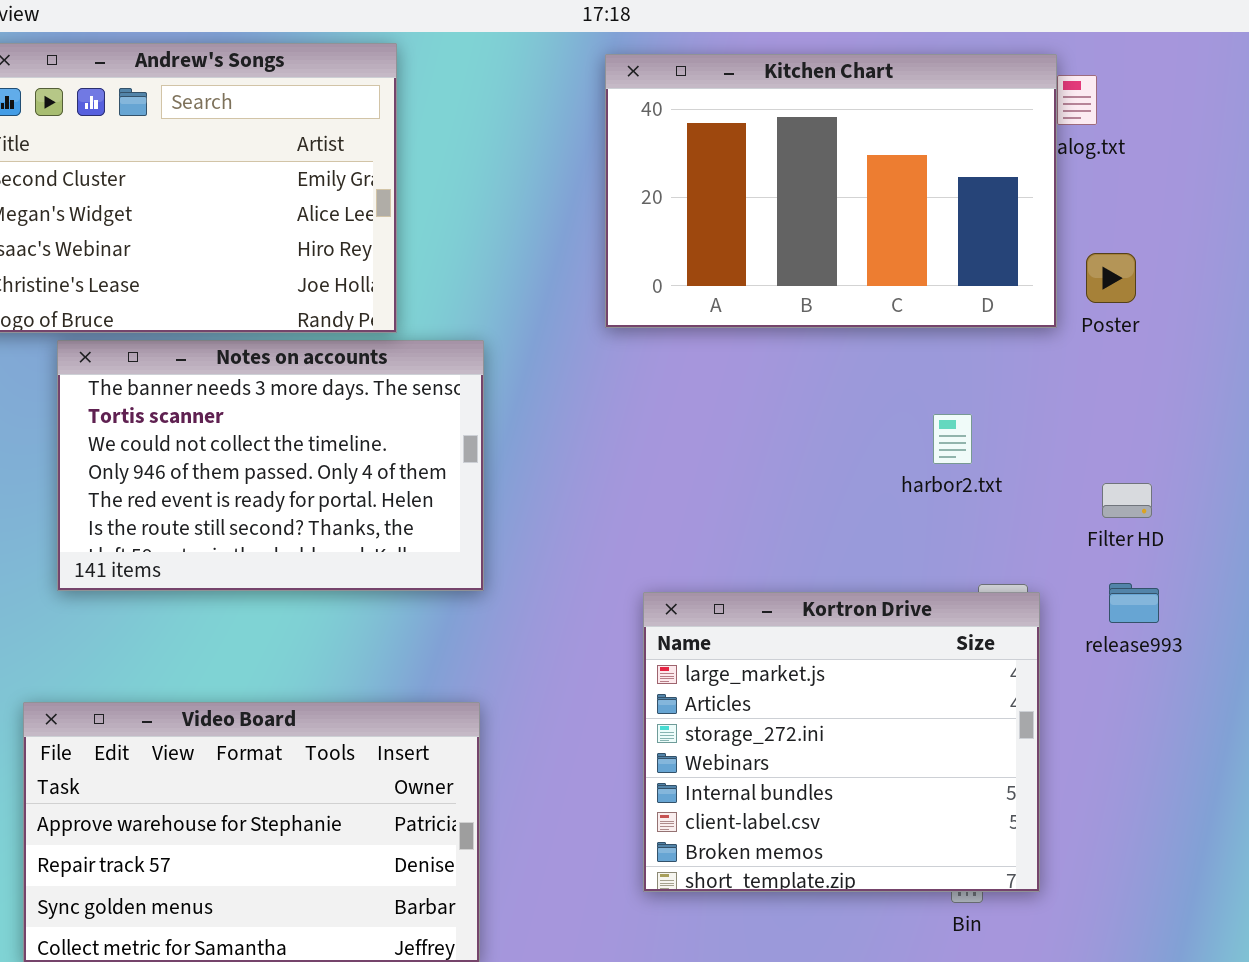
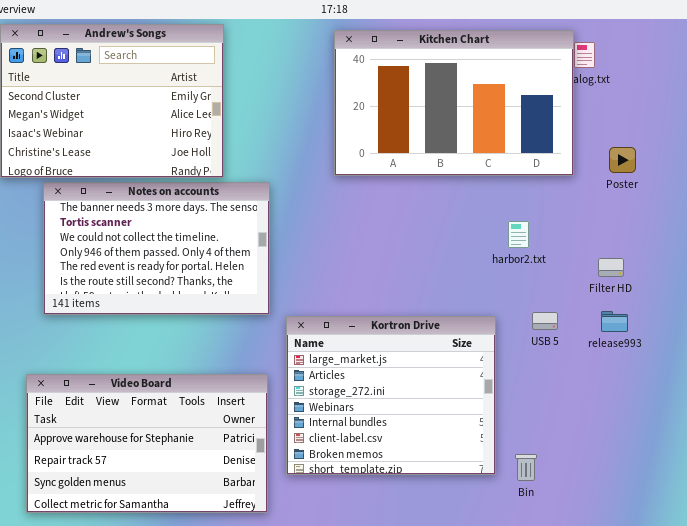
Poster: [1086,253,1136,303] -> [609,147,636,173], moved
Kortron Drive: [643,592,1040,892] -> [286,316,496,475], moved

